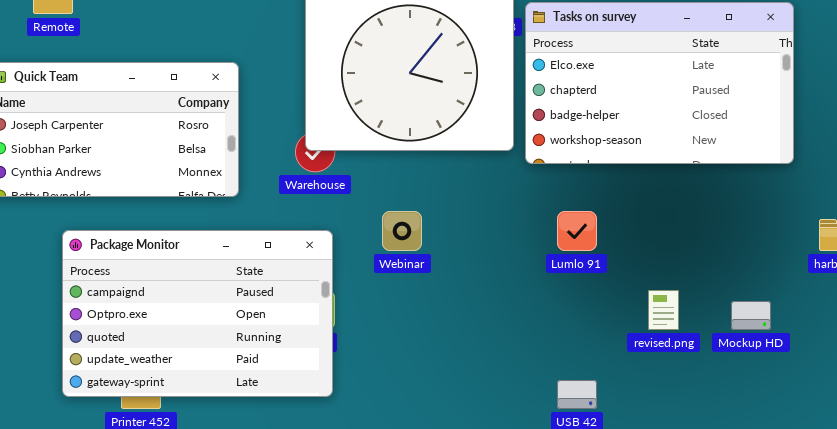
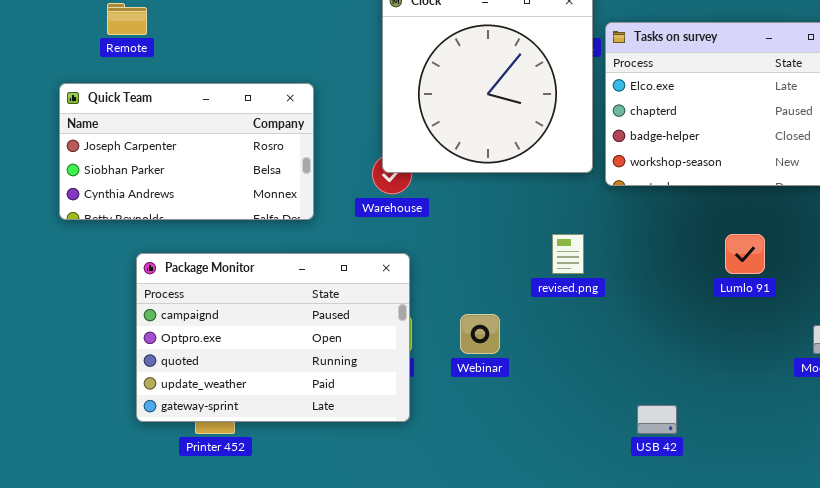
Webinar: [382,211,422,251] -> [460,314,500,354], moved
Lumlo 91: [557,211,597,251] -> [725,234,765,274], moved
revised.png: [648,290,679,330] -> [552,234,584,274], moved

